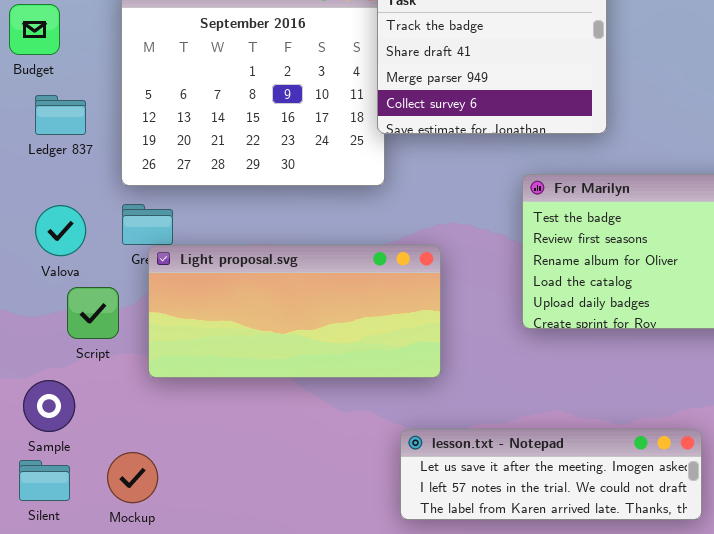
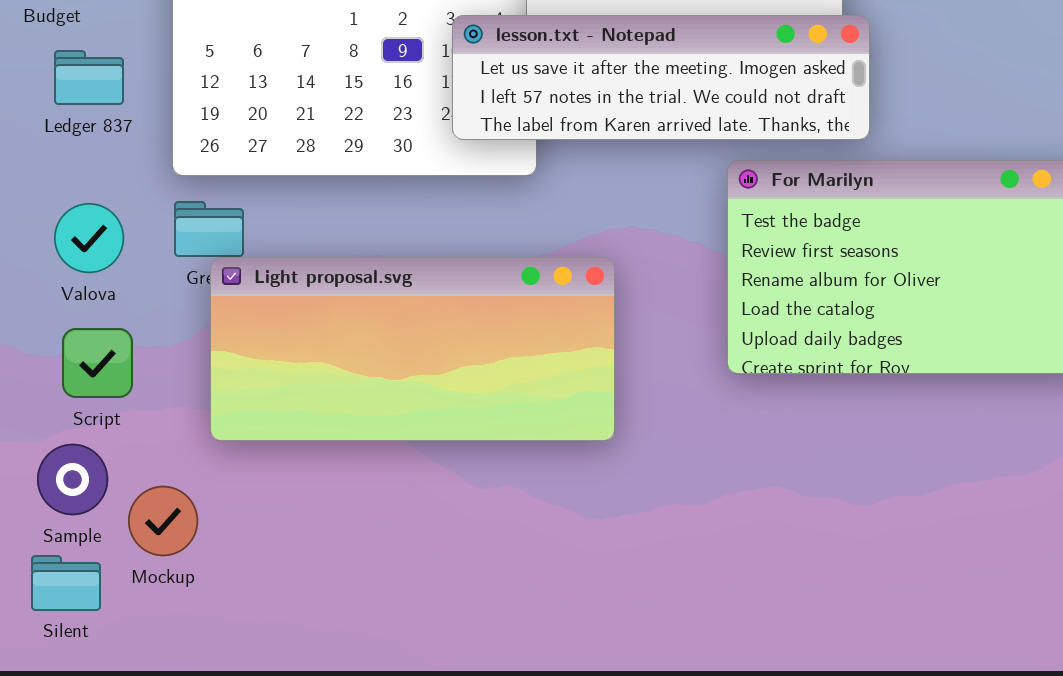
Script: [67,287,119,339] -> [62,328,133,398], moved
lesson.txt - Notepad: [400,429,702,520] -> [452,15,870,140], moved
Mockup: [107,452,158,503] -> [128,486,198,556], moved

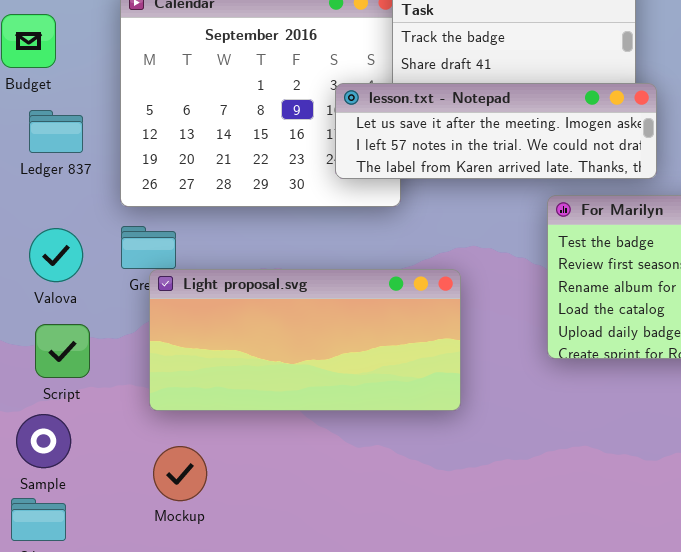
Mockup: [128,486,198,556] -> [153,446,207,501], moved

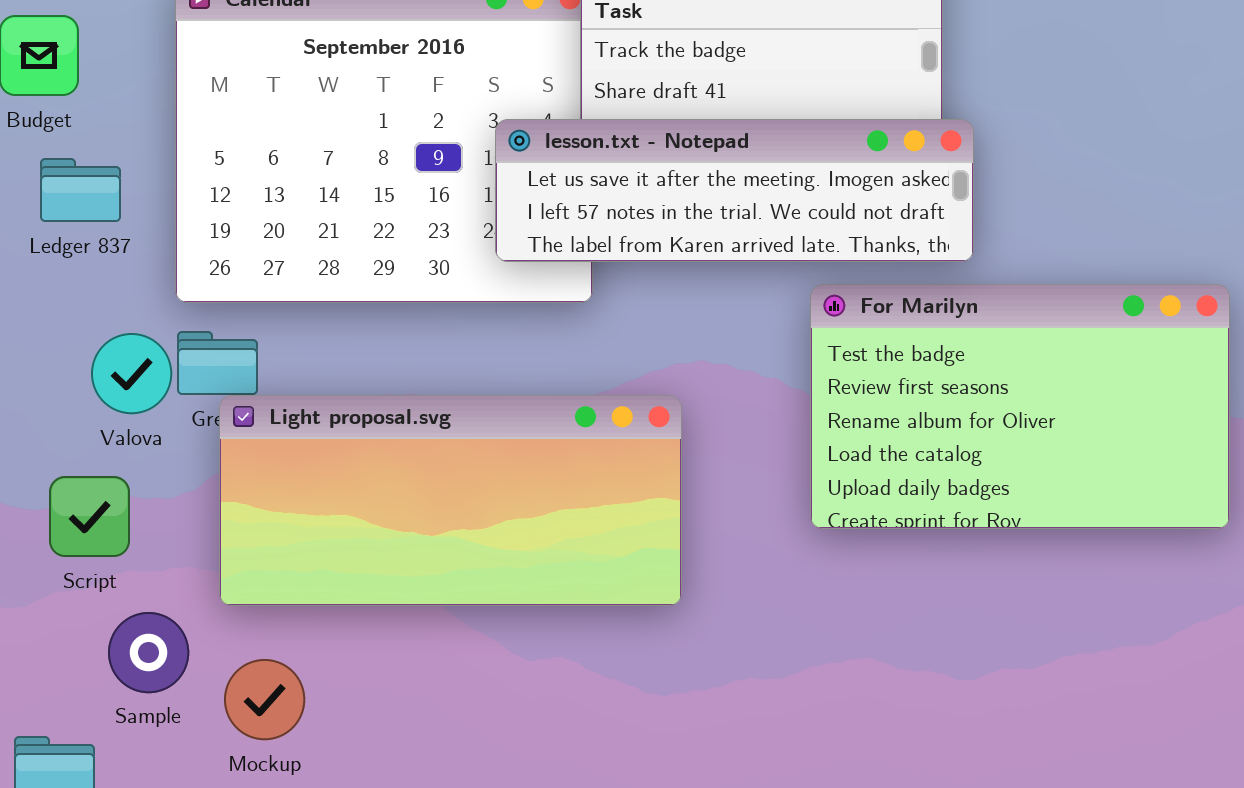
Valova: [29,228,83,282] -> [91,333,172,414], moved
Sample: [16,414,71,468] -> [108,612,189,693], moved

